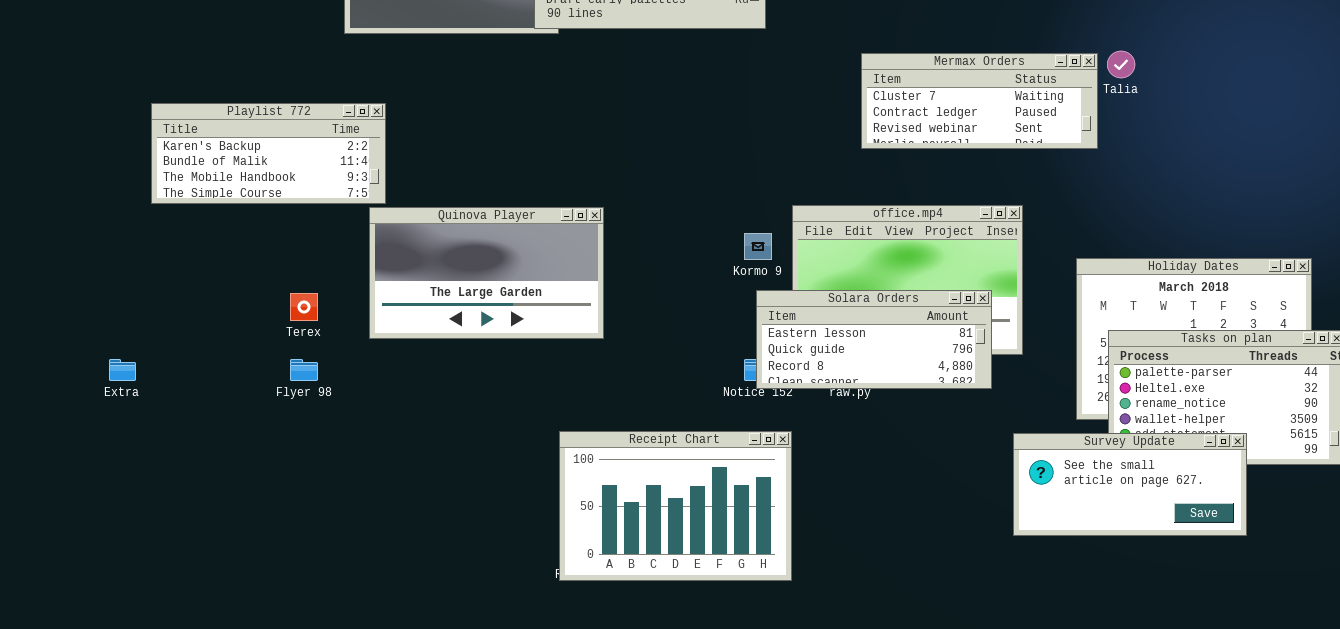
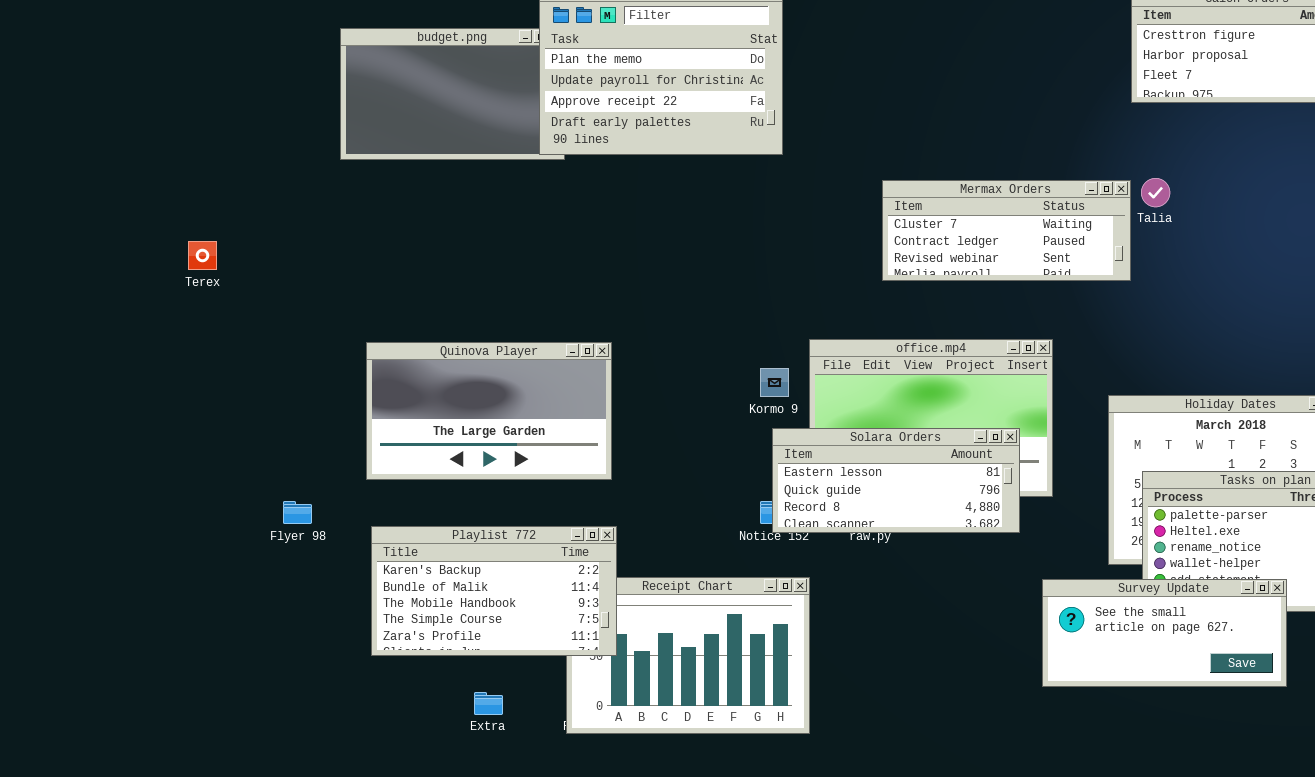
Playlist 772: [151,103,386,204] -> [371,526,617,656], moved, resized
Terex: [290,293,318,321] -> [188,241,217,270], moved
Extra: [109,359,136,381] -> [474,692,503,715], moved

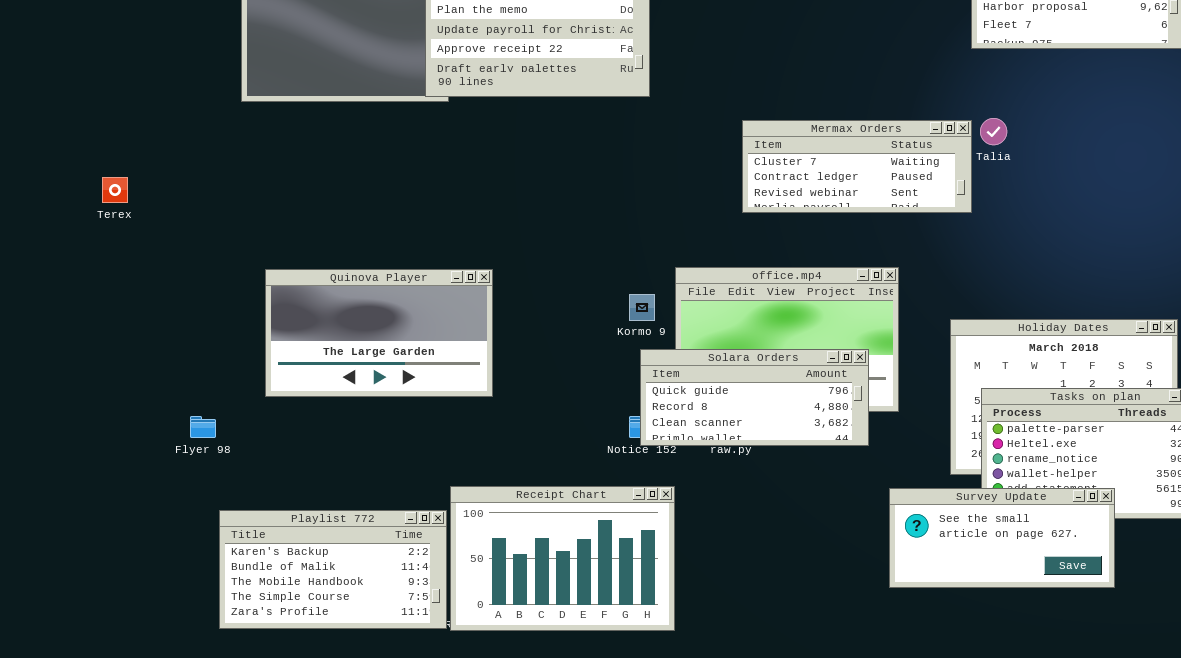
Solara Orders: [772,428,1020,533] -> [640,349,869,446], scrolled down 1 row
Playlist 772: [371,526,617,656] -> [219,510,447,629], moved

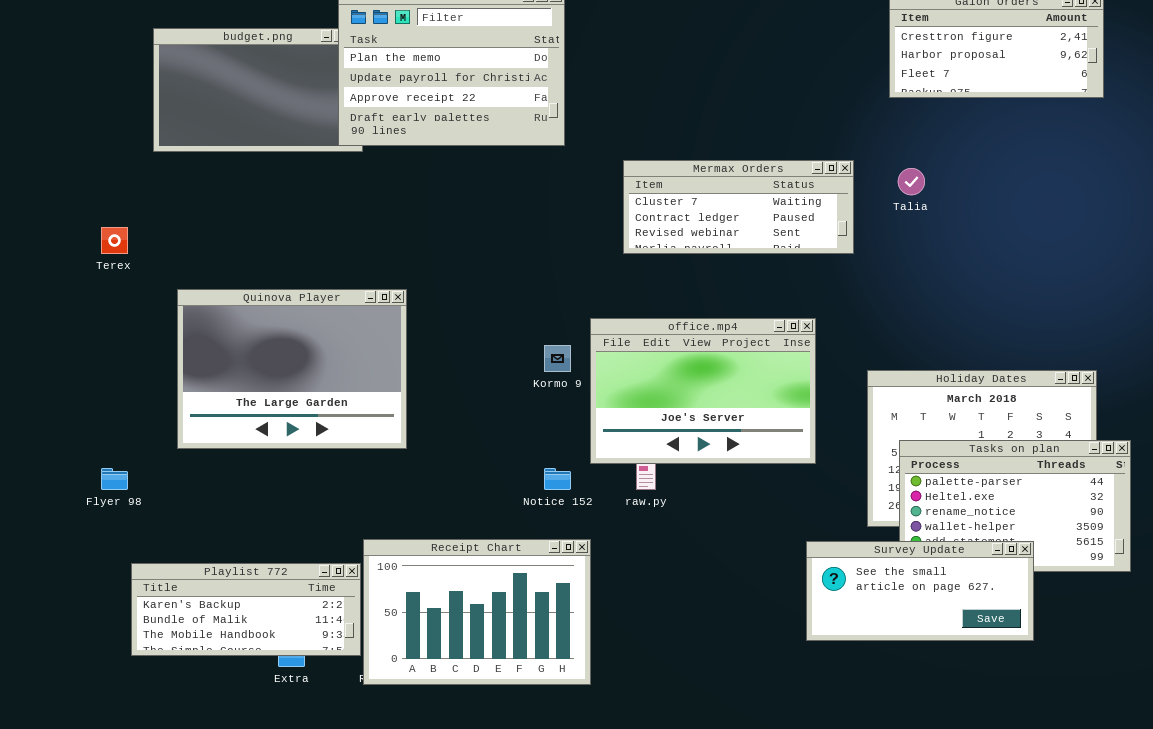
Mermax Orders: [742,120,972,213] -> [623,160,854,254], moved
Terex: [102,177,128,203] -> [101,227,128,254], moved
Quinova Player: [265,269,493,397] -> [177,289,407,449], resized
Solara Orders: [640,349,869,446] -> none, closed
Playlist 772: [219,510,447,629] -> [131,563,361,656], resized

